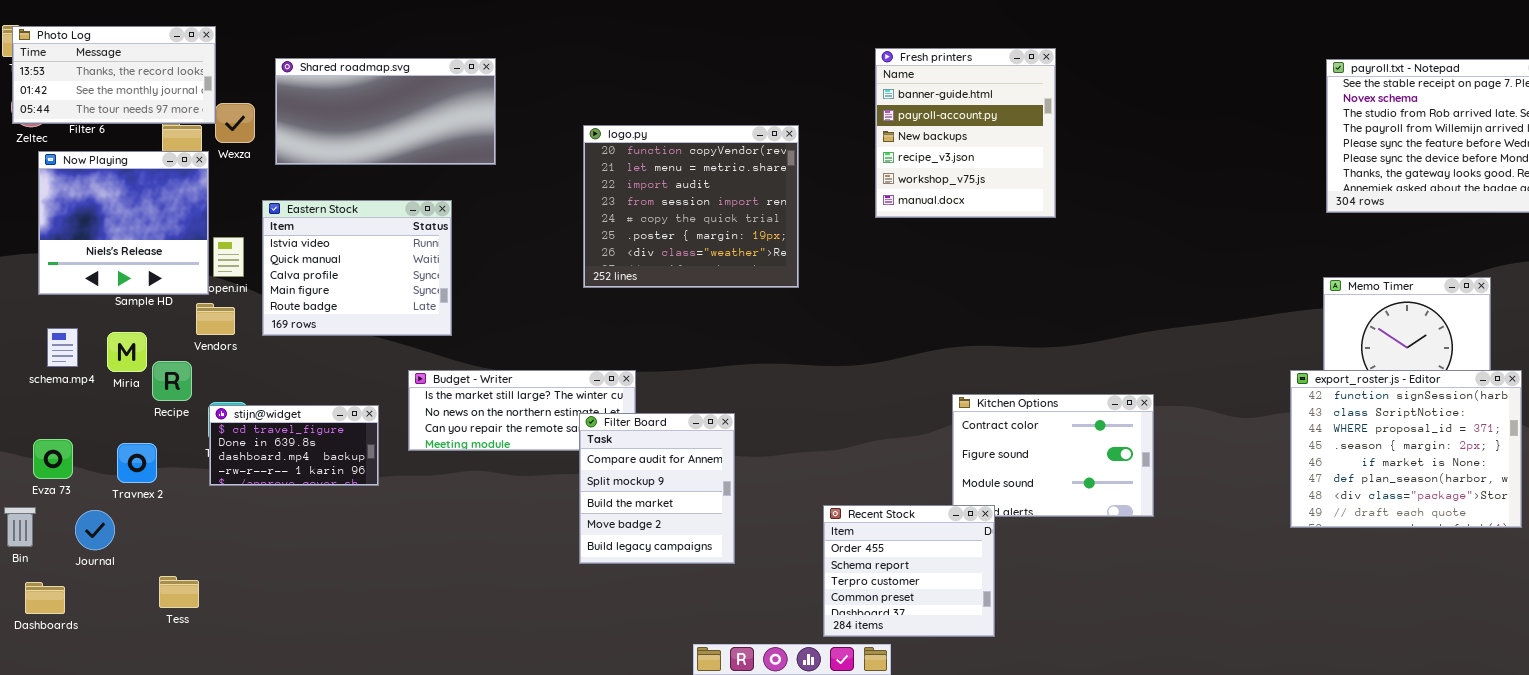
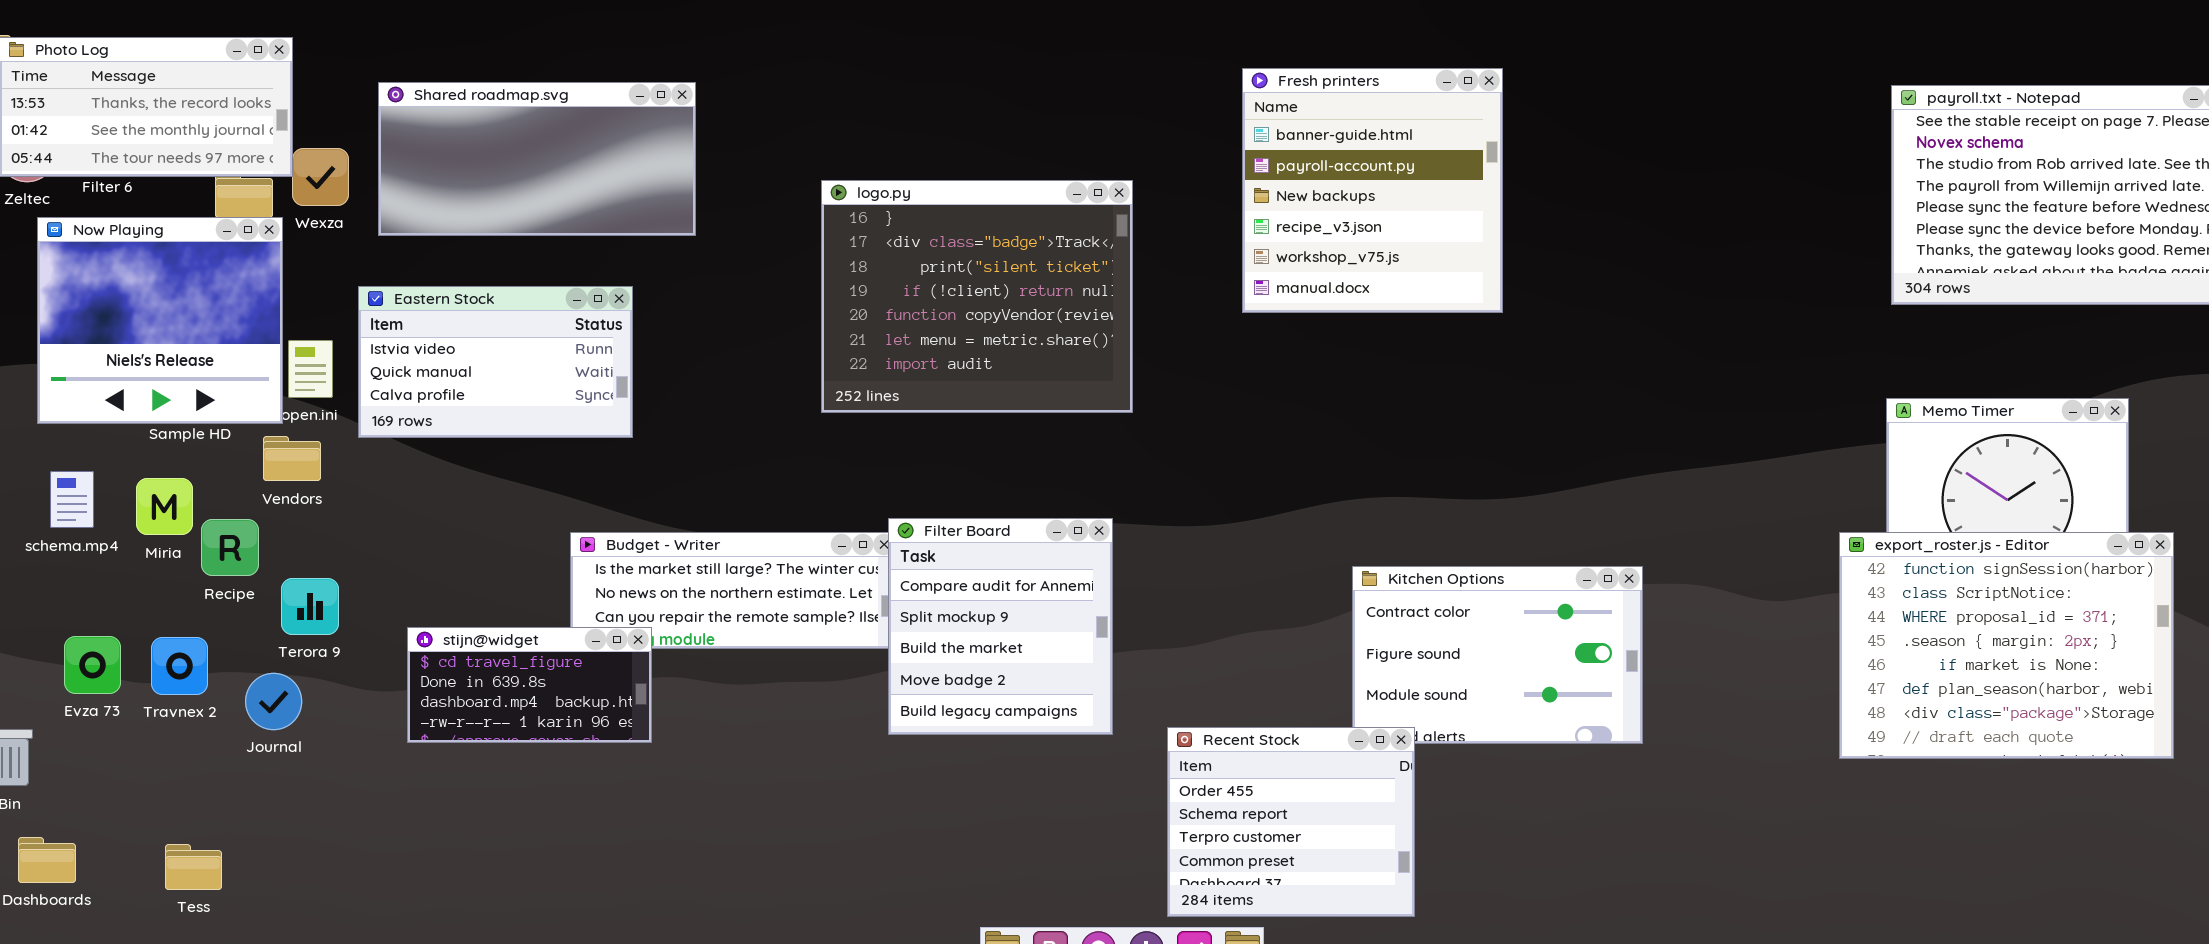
logo.py: [583,125,799,288] -> [821,180,1133,413], scrolled up 4 rows
Eastern Stock: [262,200,452,336] -> [358,286,633,438], resized
stijn@widget: [209,405,379,486] -> [407,627,652,743], moved
Filter Board: [579,413,735,564] -> [888,518,1113,735], moved
Evza 73: [33,439,73,479] -> [64,636,121,694], moved
Journal: [75,510,115,550] -> [245,673,302,730], moved
Tess: [159,576,199,608] -> [165,844,222,890], moved

